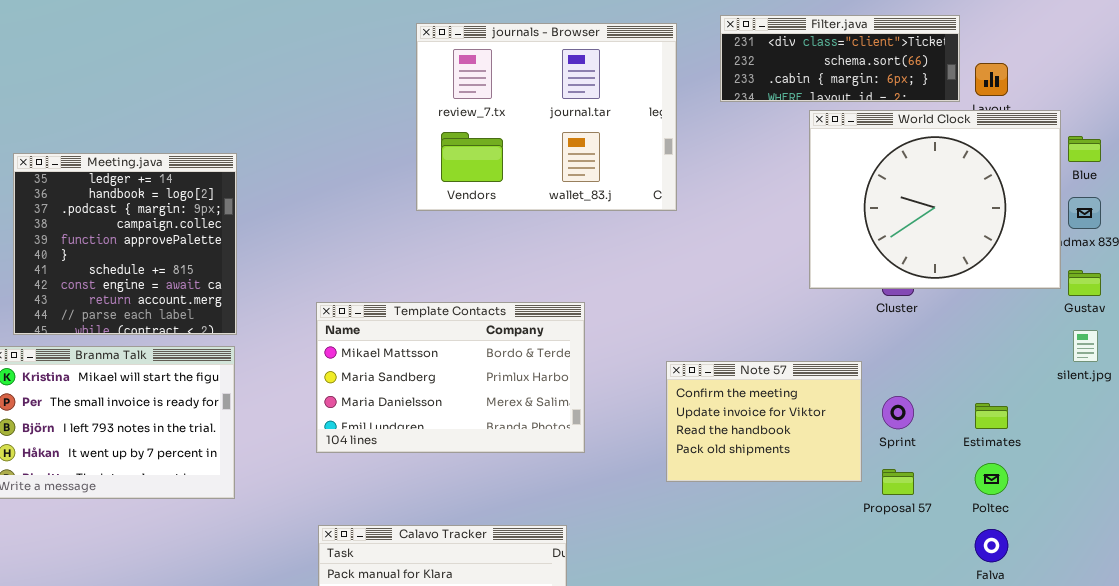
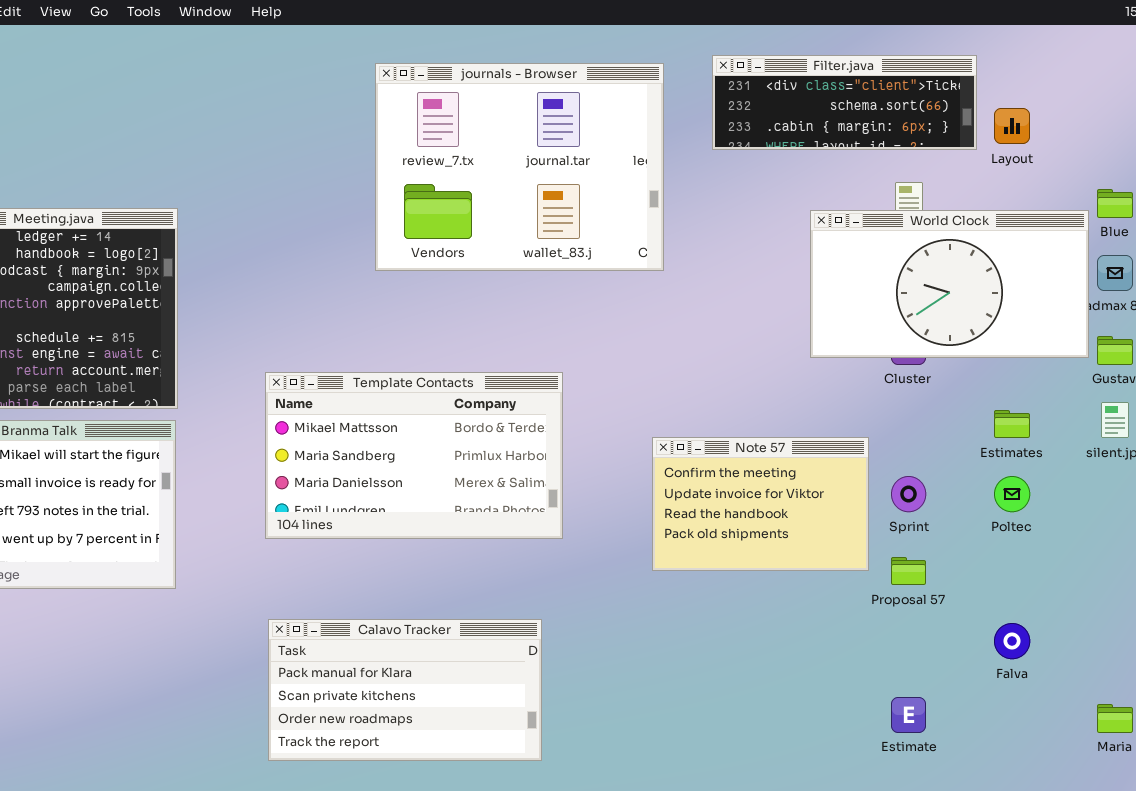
World Clock: [809,110,1061,289] -> [810,210,1089,358], resized
Estimates: [975,403,1008,429] -> [994,410,1030,438], moved
Poltec: [975,463,1008,495] -> [994,476,1030,512], moved

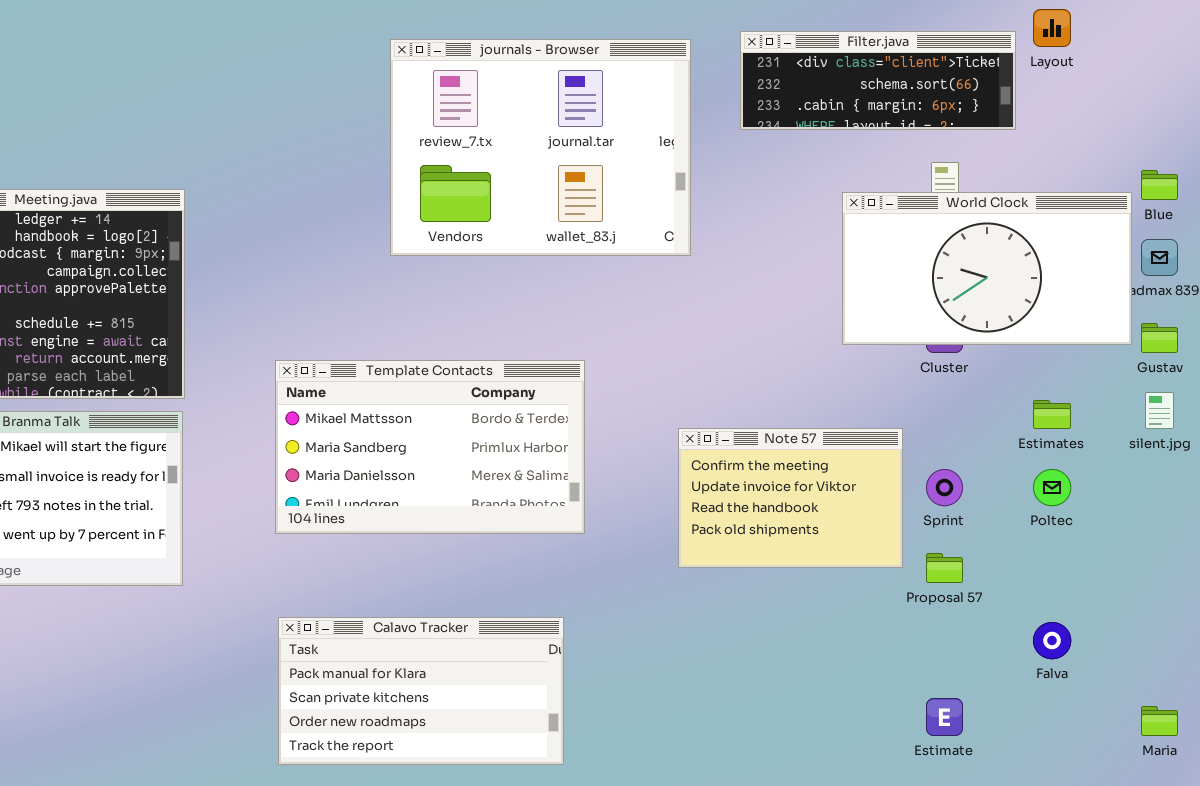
Layout: [994,108,1030,144] -> [1033,9,1071,47], moved

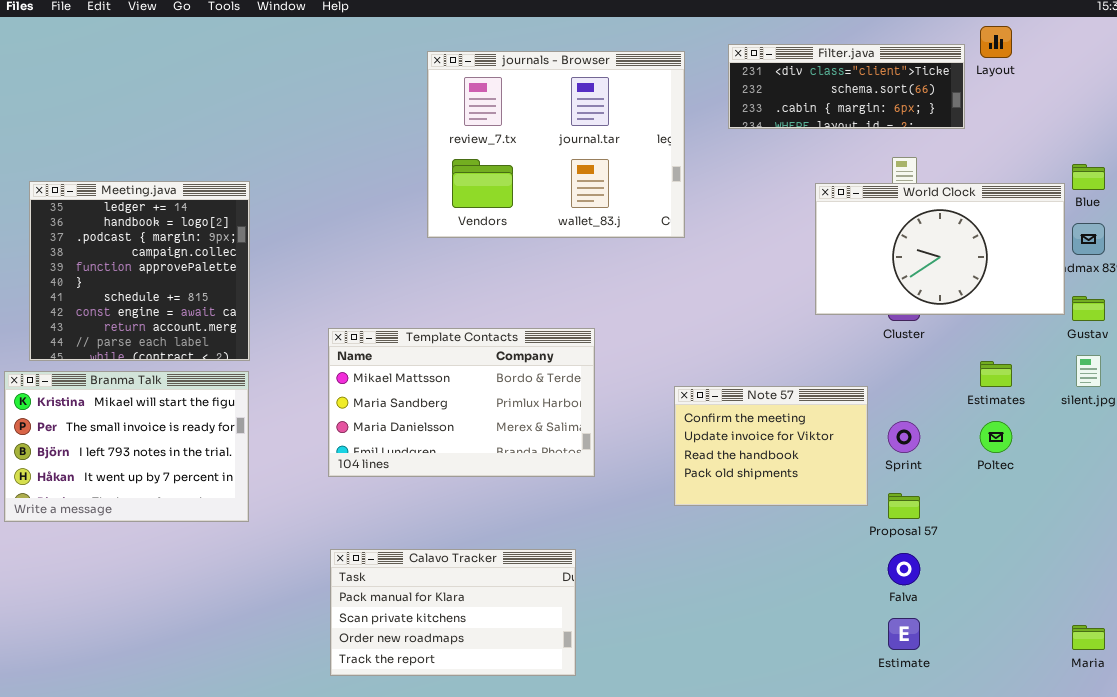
Falva: [1033,622,1071,659] -> [888,553,920,585], moved

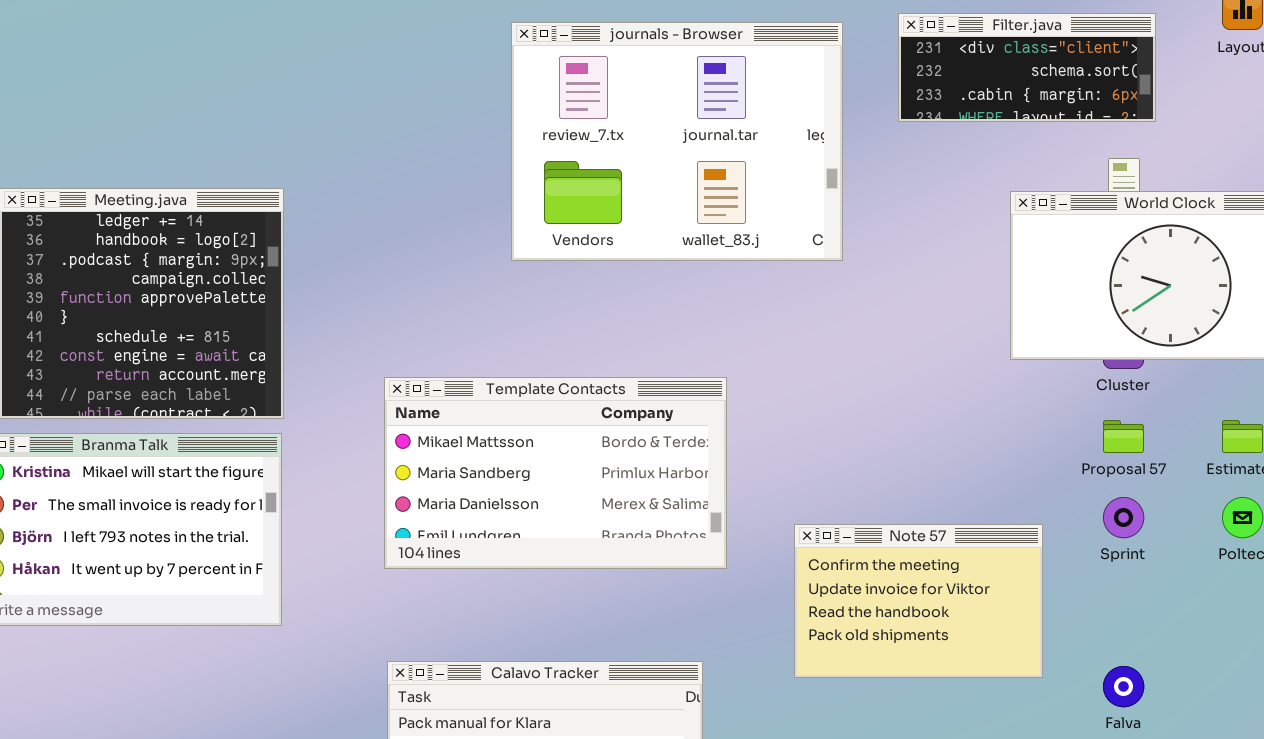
Filter.java: [728,44,965,129] -> [898,13,1156,122], resized
Note 57: [674,386,868,506] -> [794,524,1043,678], moved
Proposal 57: [888,493,920,519] -> [1103,420,1144,453], moved

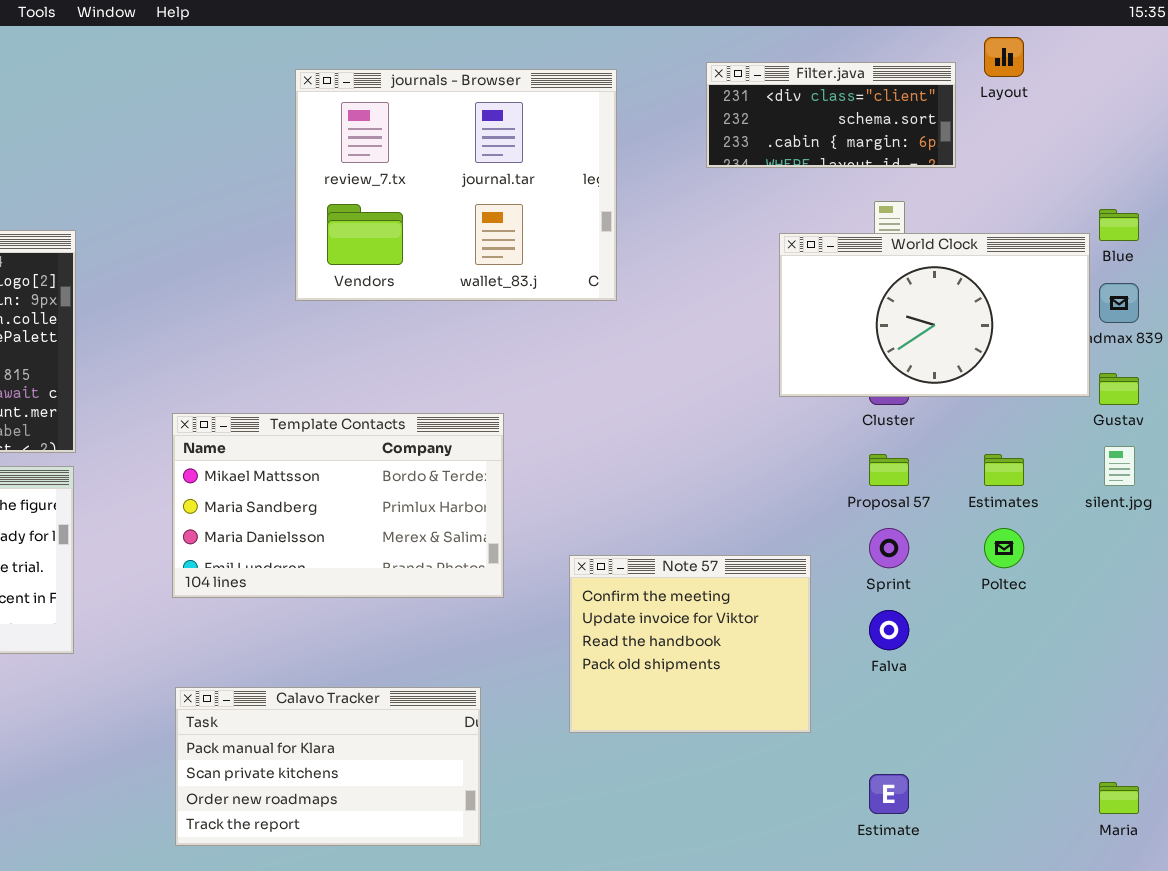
Filter.java: [898,13,1156,122] -> [706,62,956,168], moved
Note 57: [794,524,1043,678] -> [569,555,811,733], resized
Falva: [1103,666,1144,707] -> [869,610,909,650], moved

